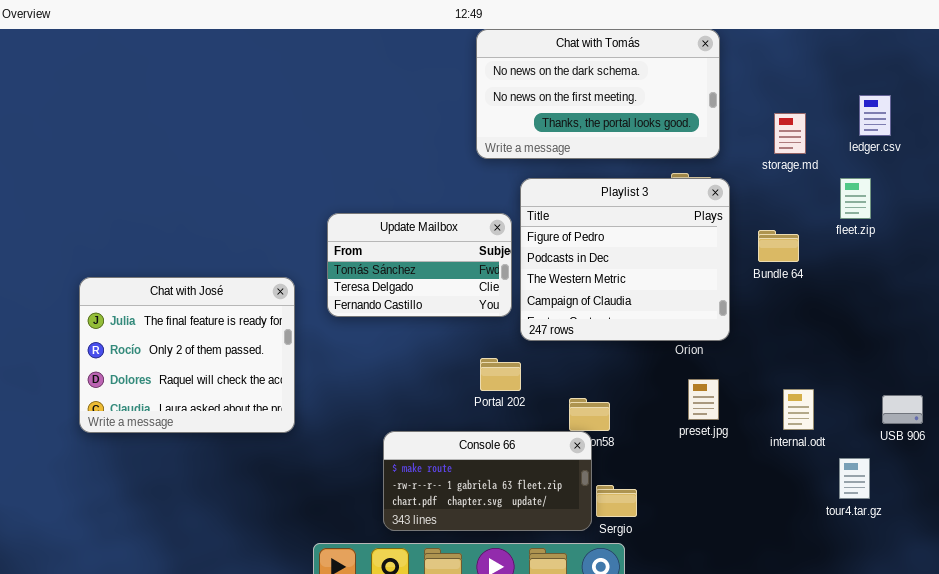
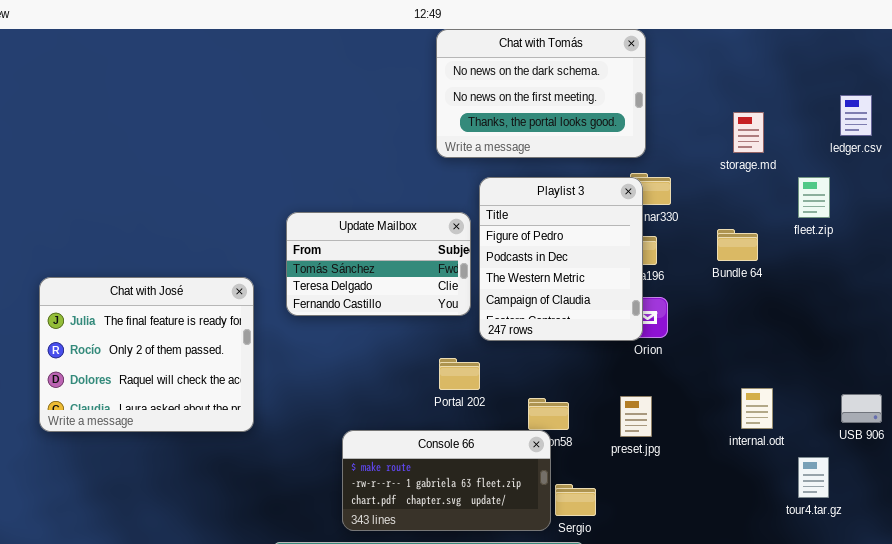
Chat with Tomás: [476,29,720,159] -> [436,29,646,158], resized
ledger.csv: [859,95,891,136] -> [840,95,872,136], moved
Playlist 3: [520,178,730,341] -> [479,177,643,341], resized
preset.jpg: [688,379,719,420] -> [620,396,652,437], moved

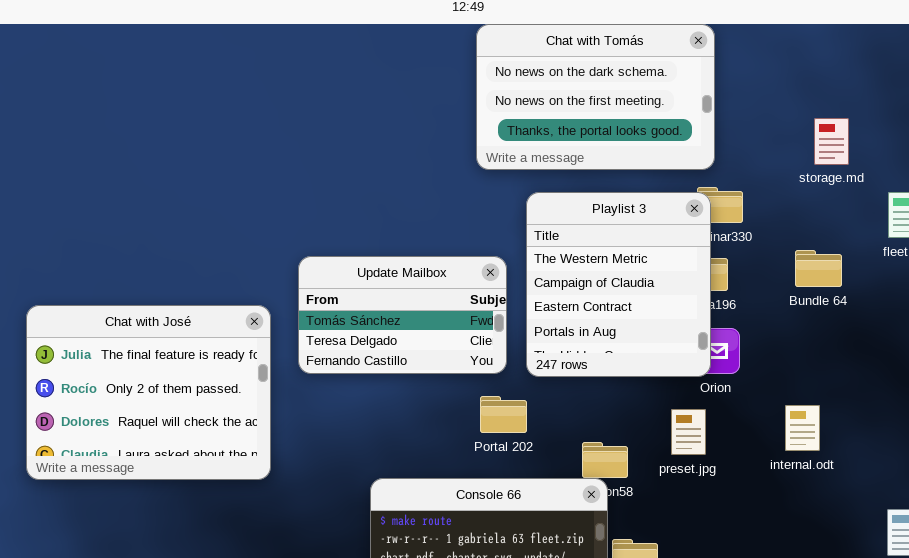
Playlist 3: [479,177,643,341] -> [526,192,711,377], scrolled down 2 rows
Update Mailbox: [286,212,471,316] -> [298,256,507,374], moved
internal.odt: [741,388,773,429] -> [785,405,820,451], moved
preset.jpg: [620,396,652,437] -> [671,409,706,455], moved

